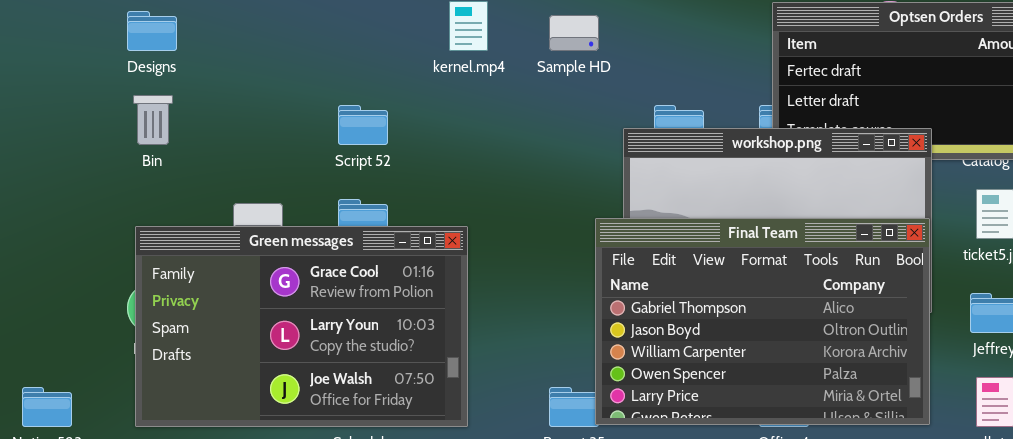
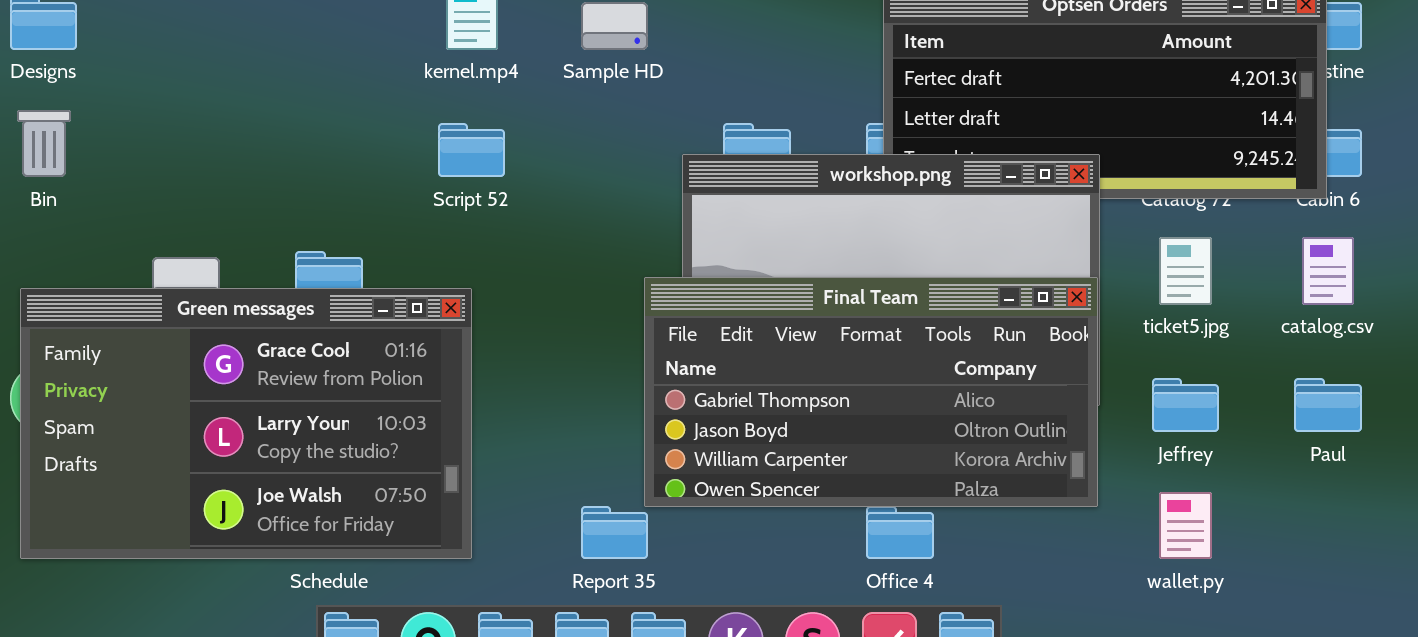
Script 52: [338,105,388,145] -> [438,123,505,177], moved
Final Team: [595,218,930,425] -> [644,277,1098,507], resized

